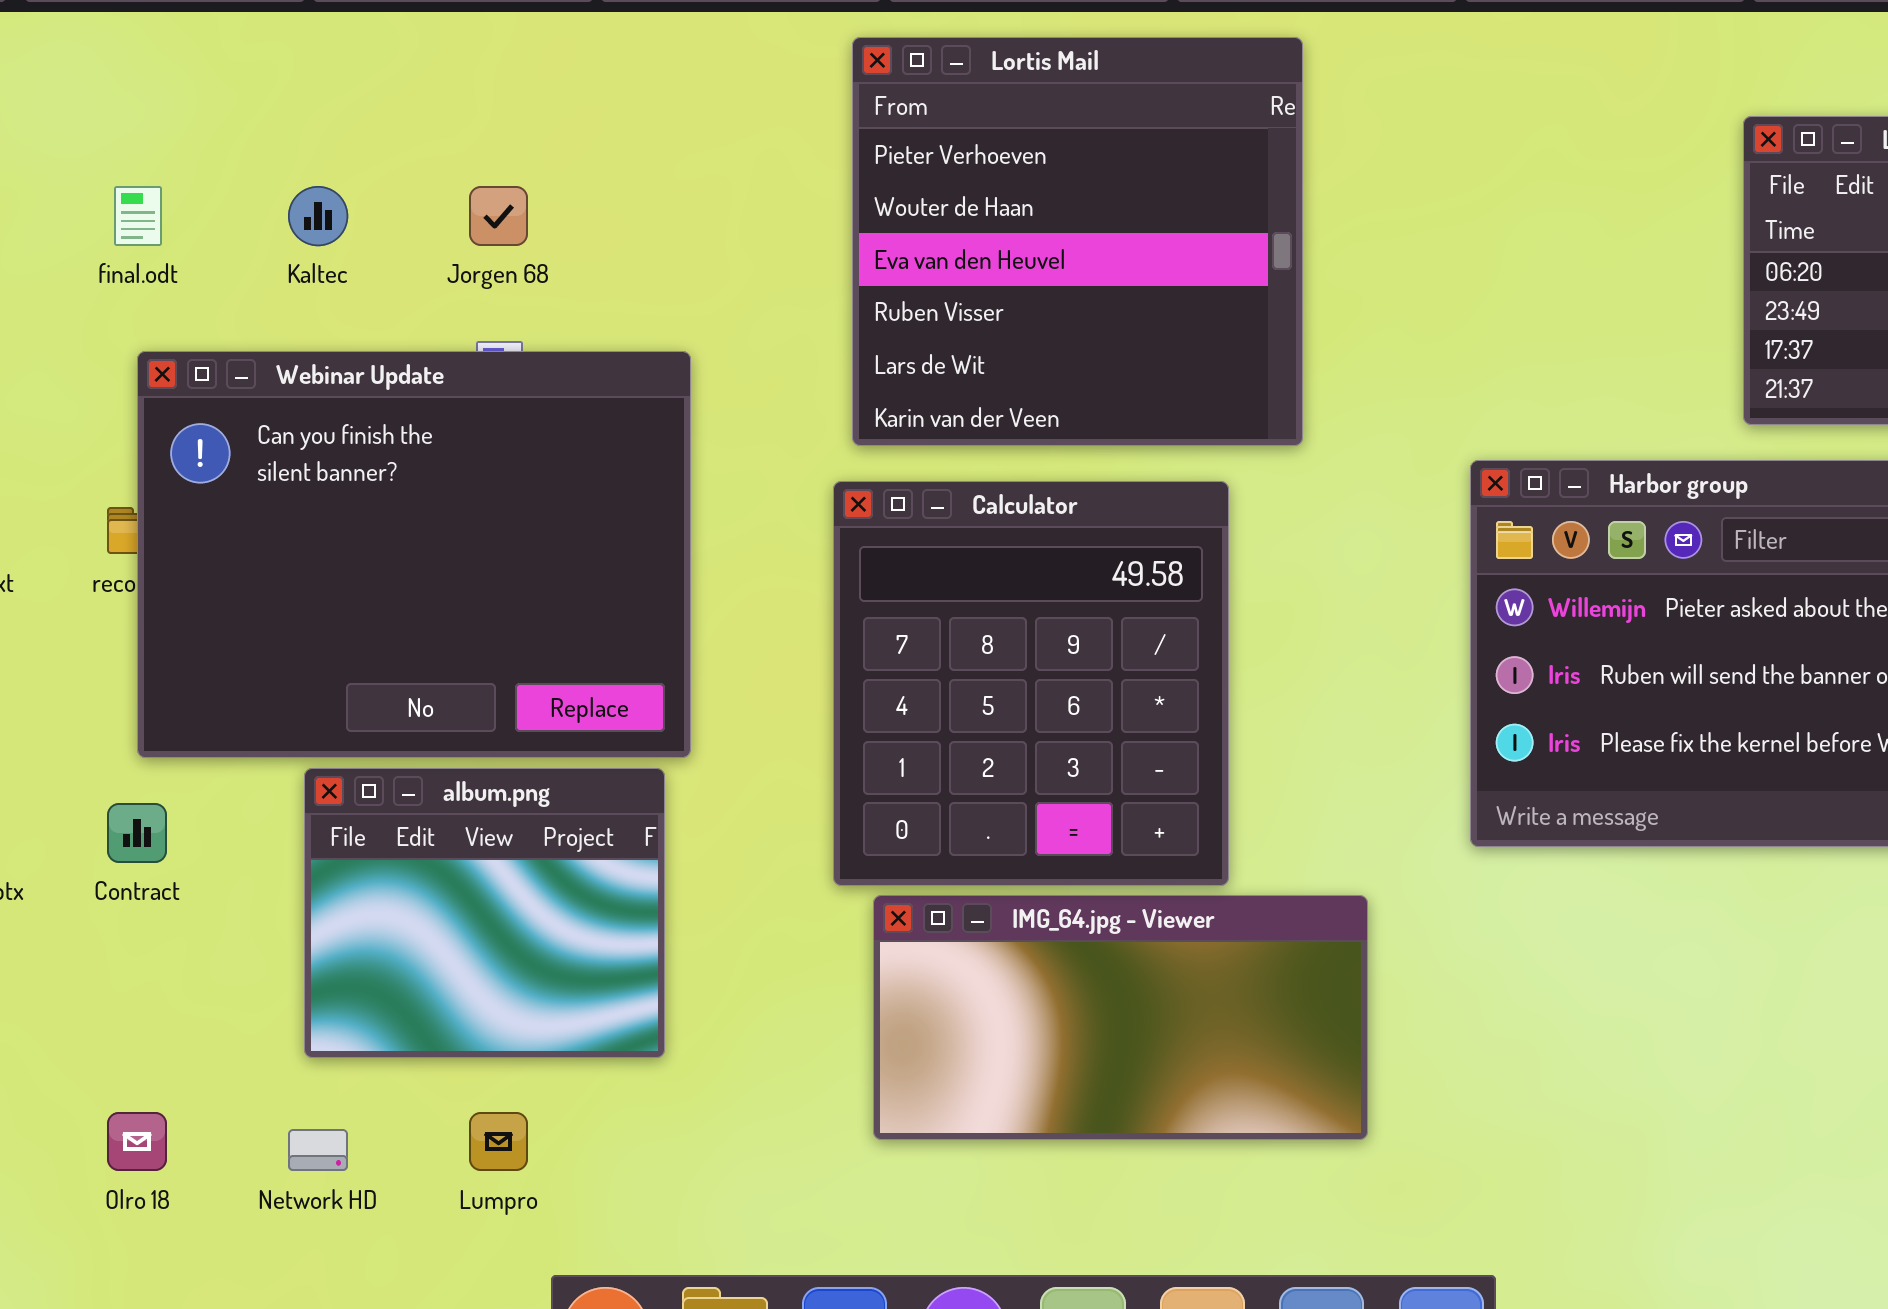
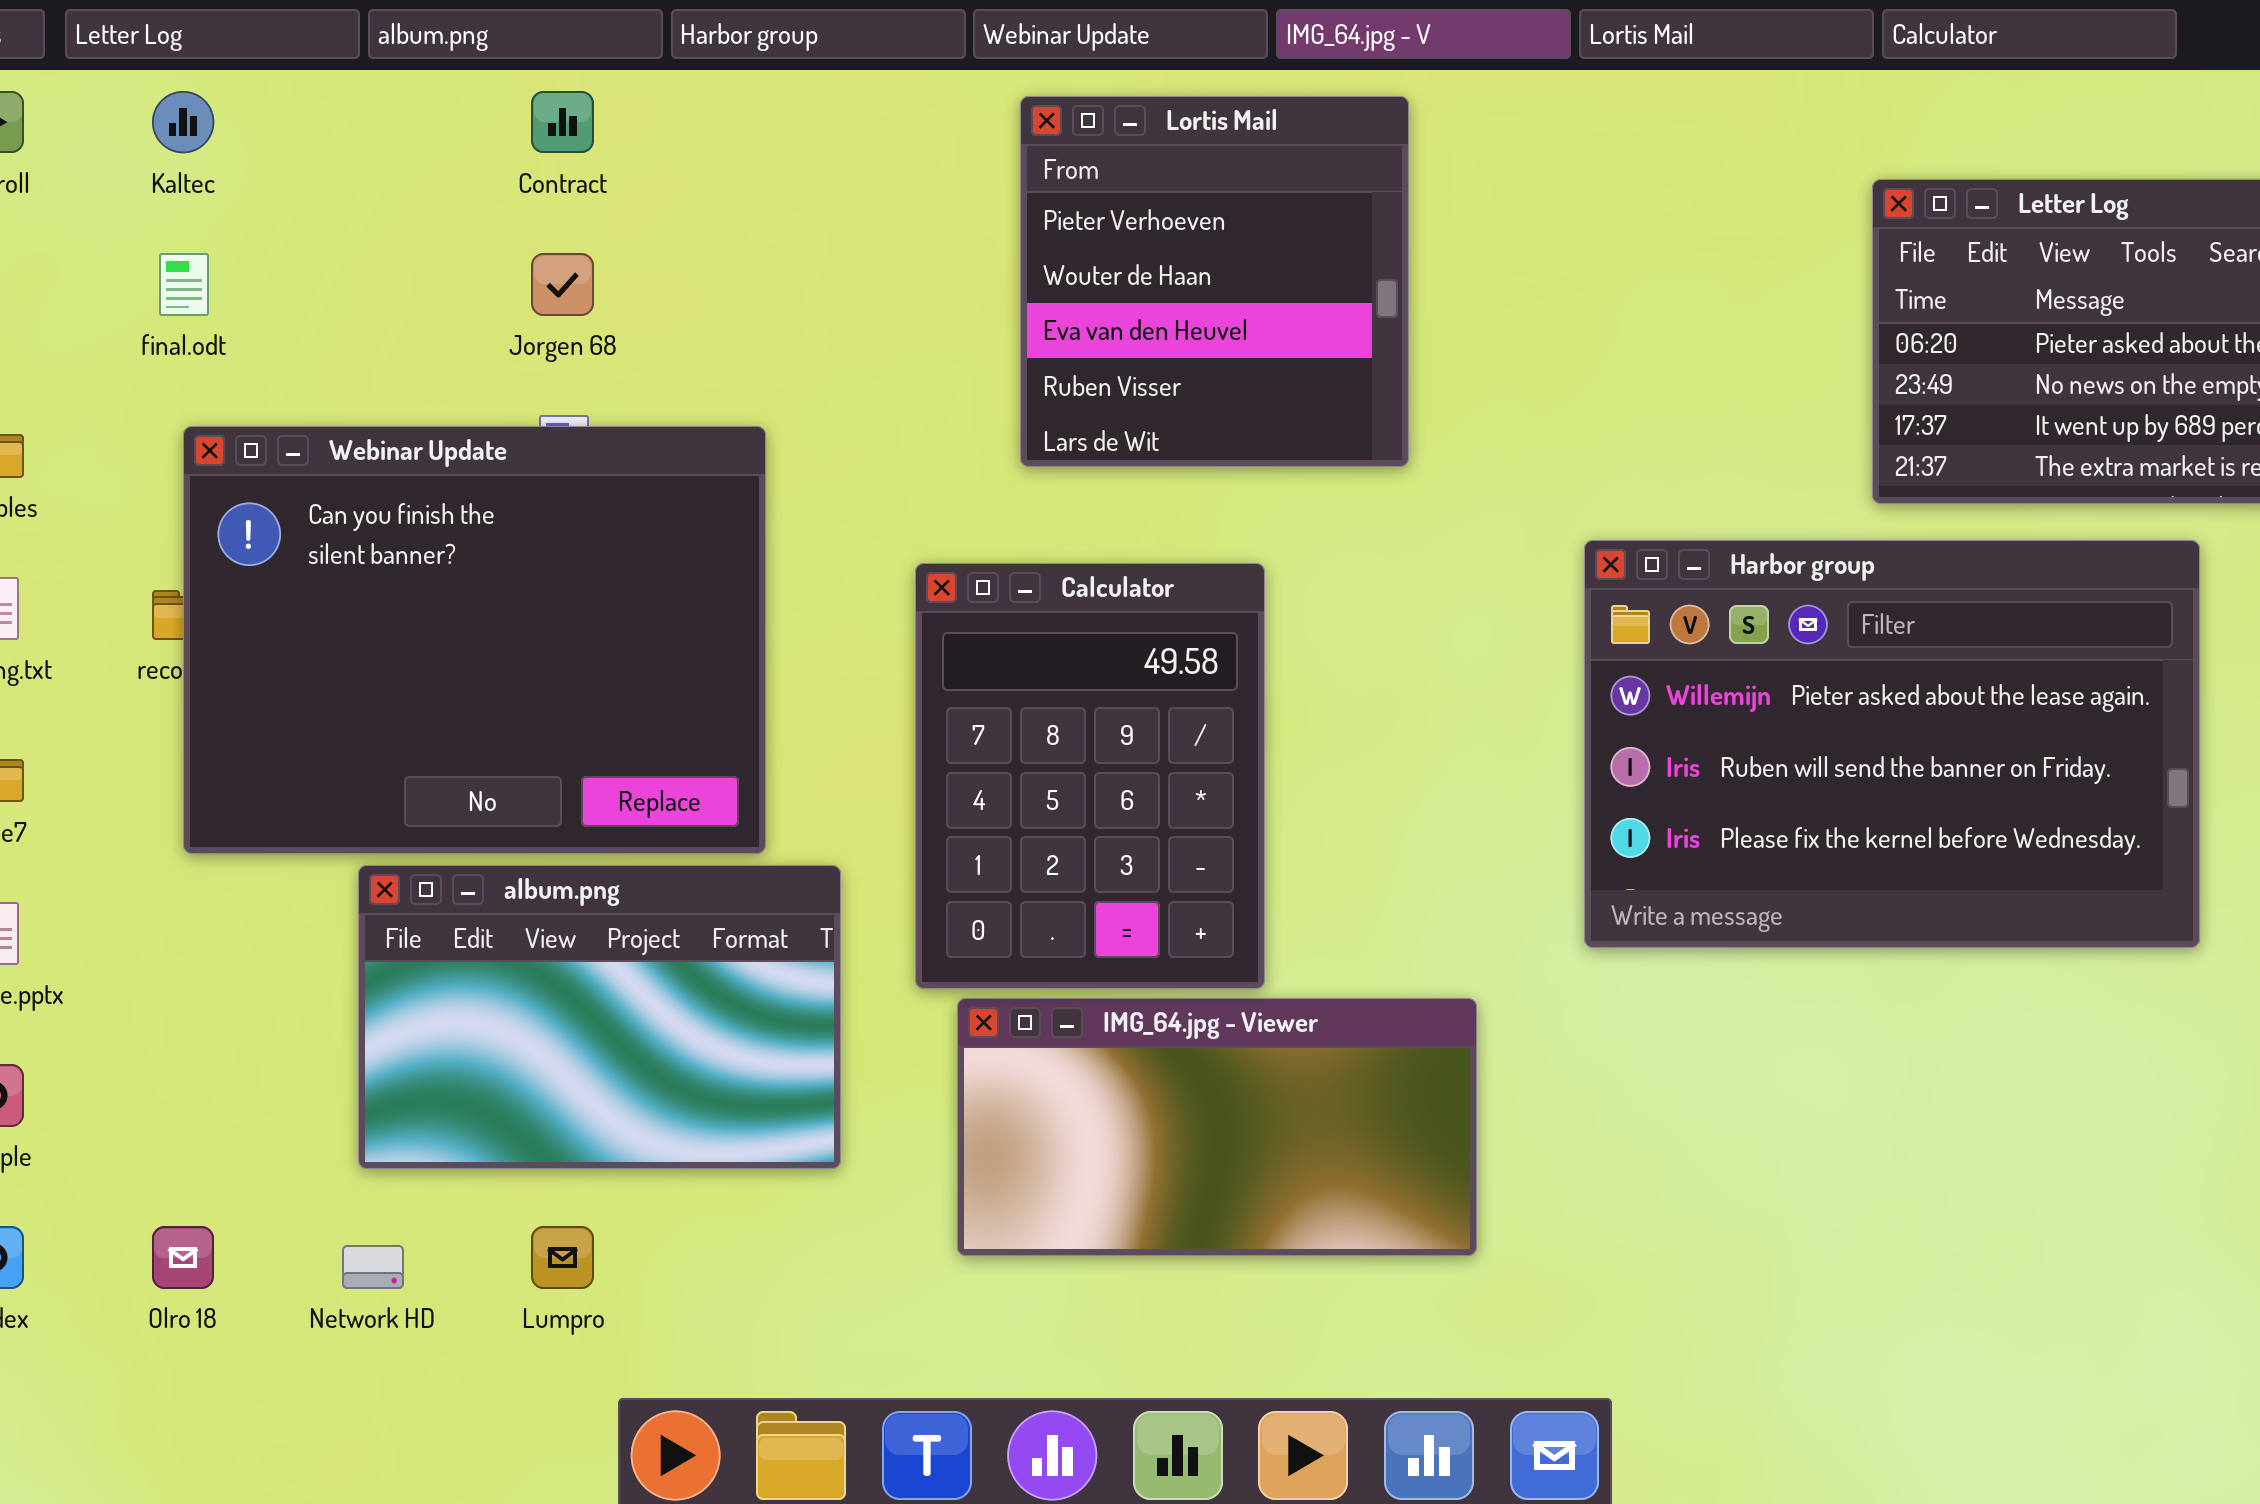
Lortis Mail: [852,37,1303,446] -> [1020,96,1409,467], resized
Kaltec: [288,186,348,246] -> [152,91,214,153], moved
Calculator: [833,481,1229,886] -> [915,563,1265,989], resized
album.png: [304,768,665,1058] -> [358,865,841,1169], resized
Contract: [107,803,167,863] -> [531,91,594,153], moved

